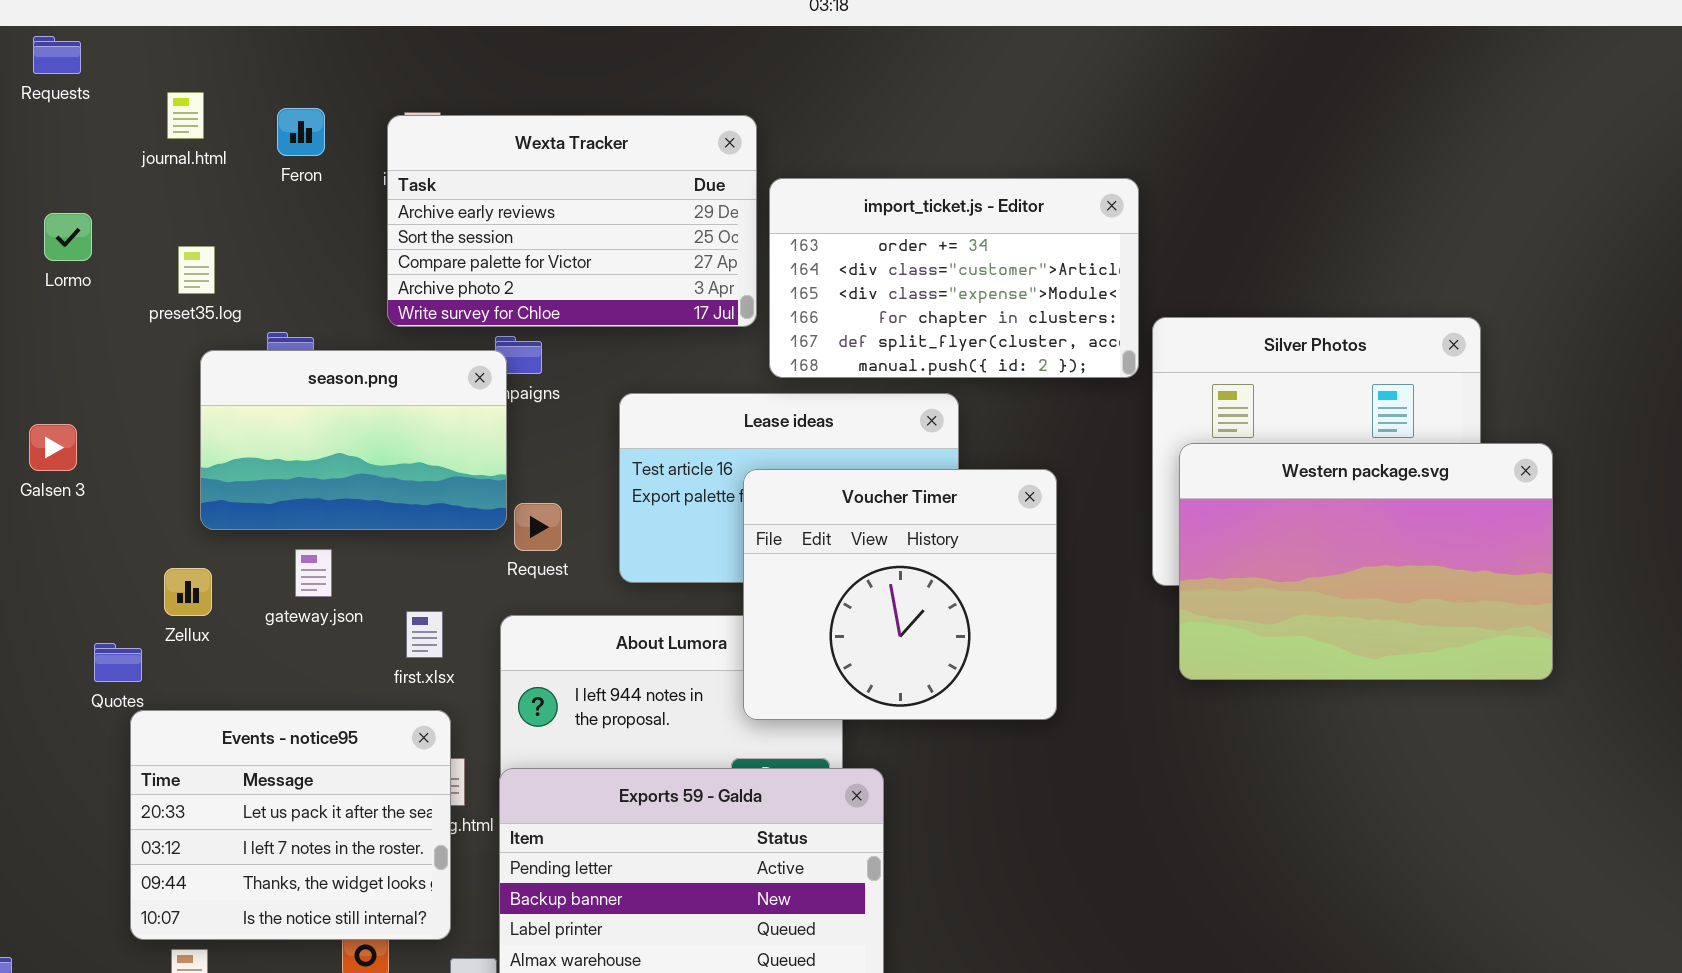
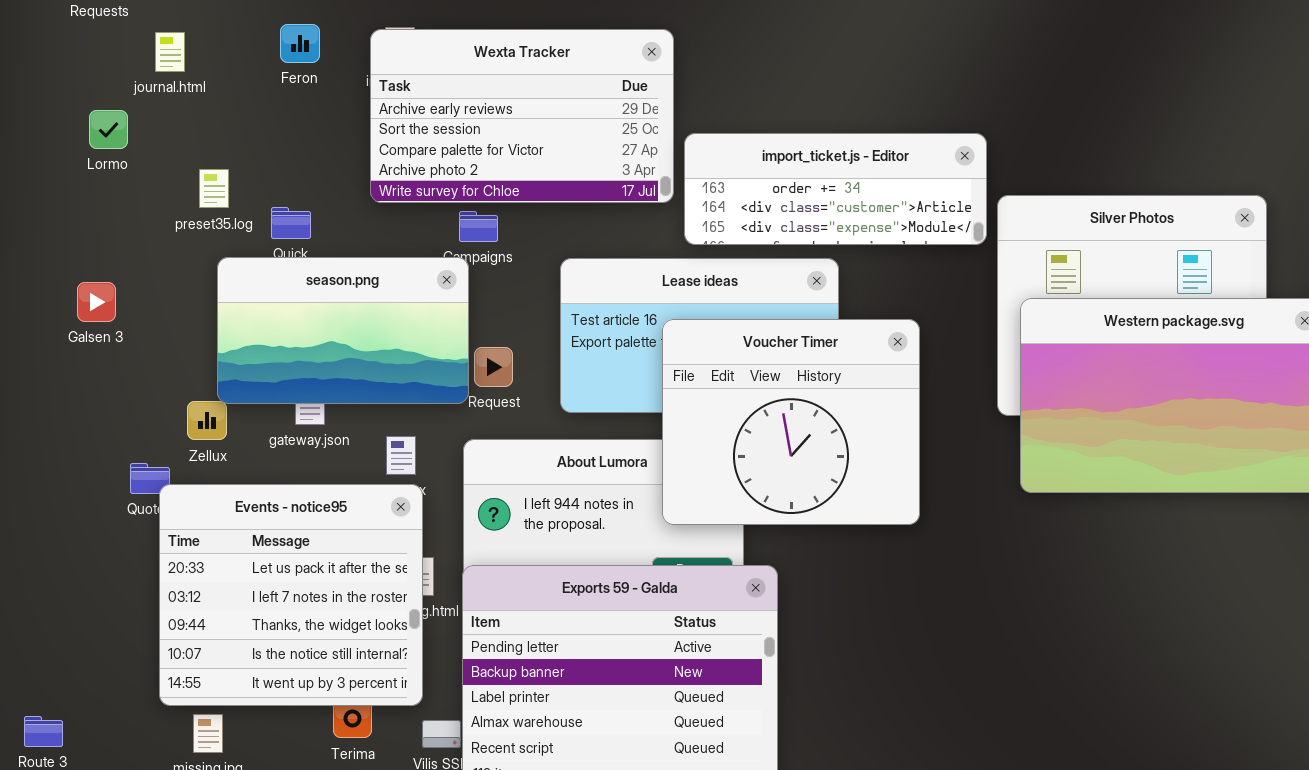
journal.html: [167,92,204,139] -> [155,32,185,72], moved
import_ticket.js - Editor: [769,178,1139,378] -> [684,133,987,245], resized
preset35.log: [178,246,215,294] -> [199,169,229,208], moved
season.png: [200,350,507,530] -> [217,257,469,404], moved
Events - notice95: [130,710,451,940] -> [159,484,423,706], resized

